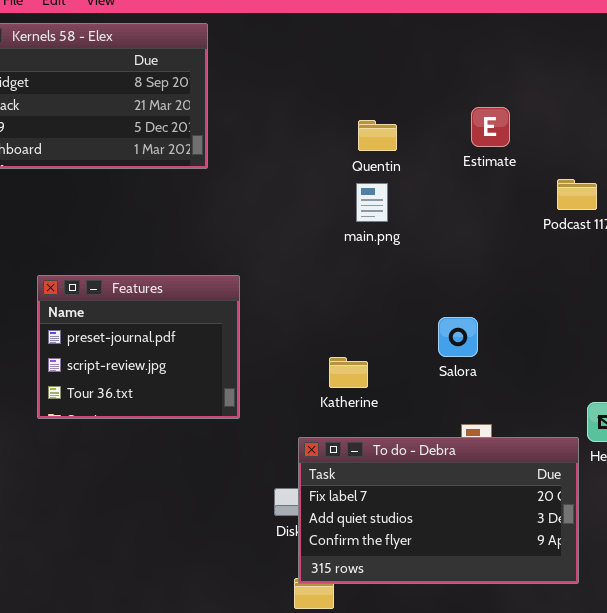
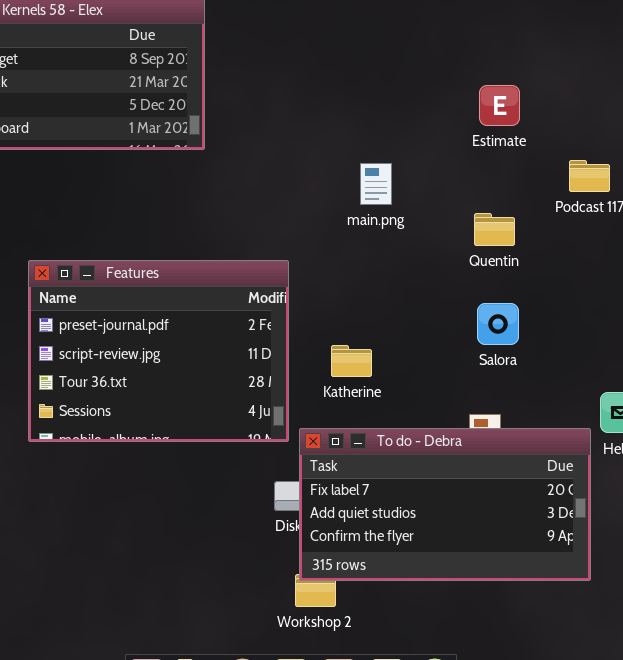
Quentin: [358,120,397,151] -> [474,213,515,246], moved
Features: [37,275,240,419] -> [28,260,289,442], resized
Salora: [438,317,478,357] -> [477,303,519,345], moved

